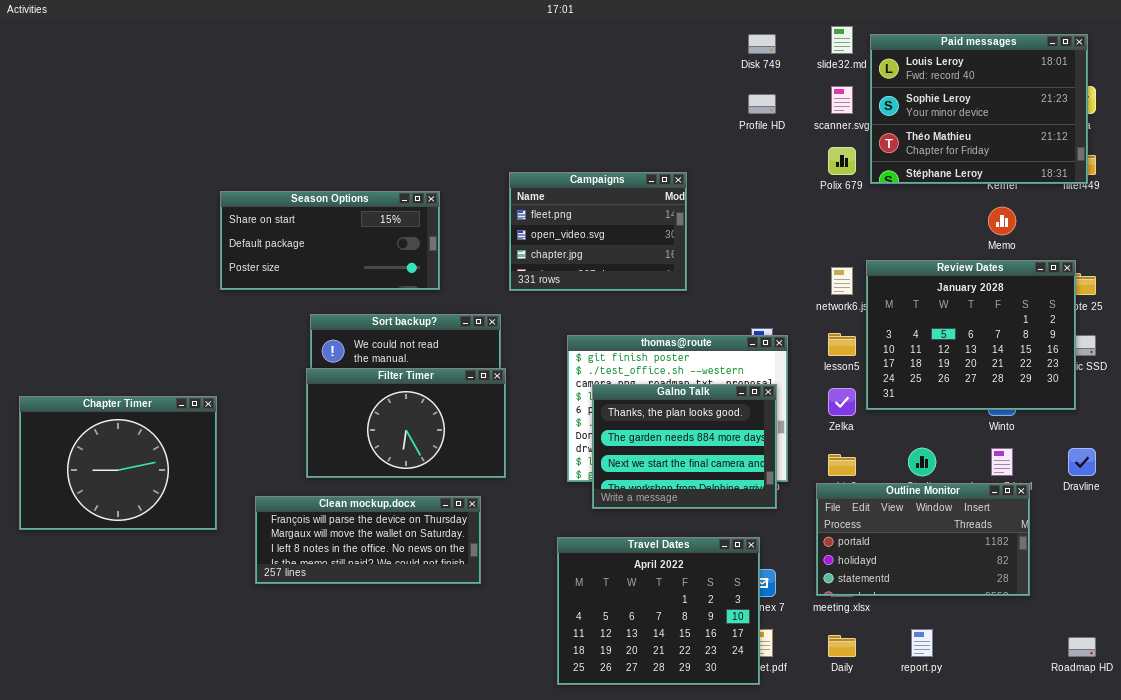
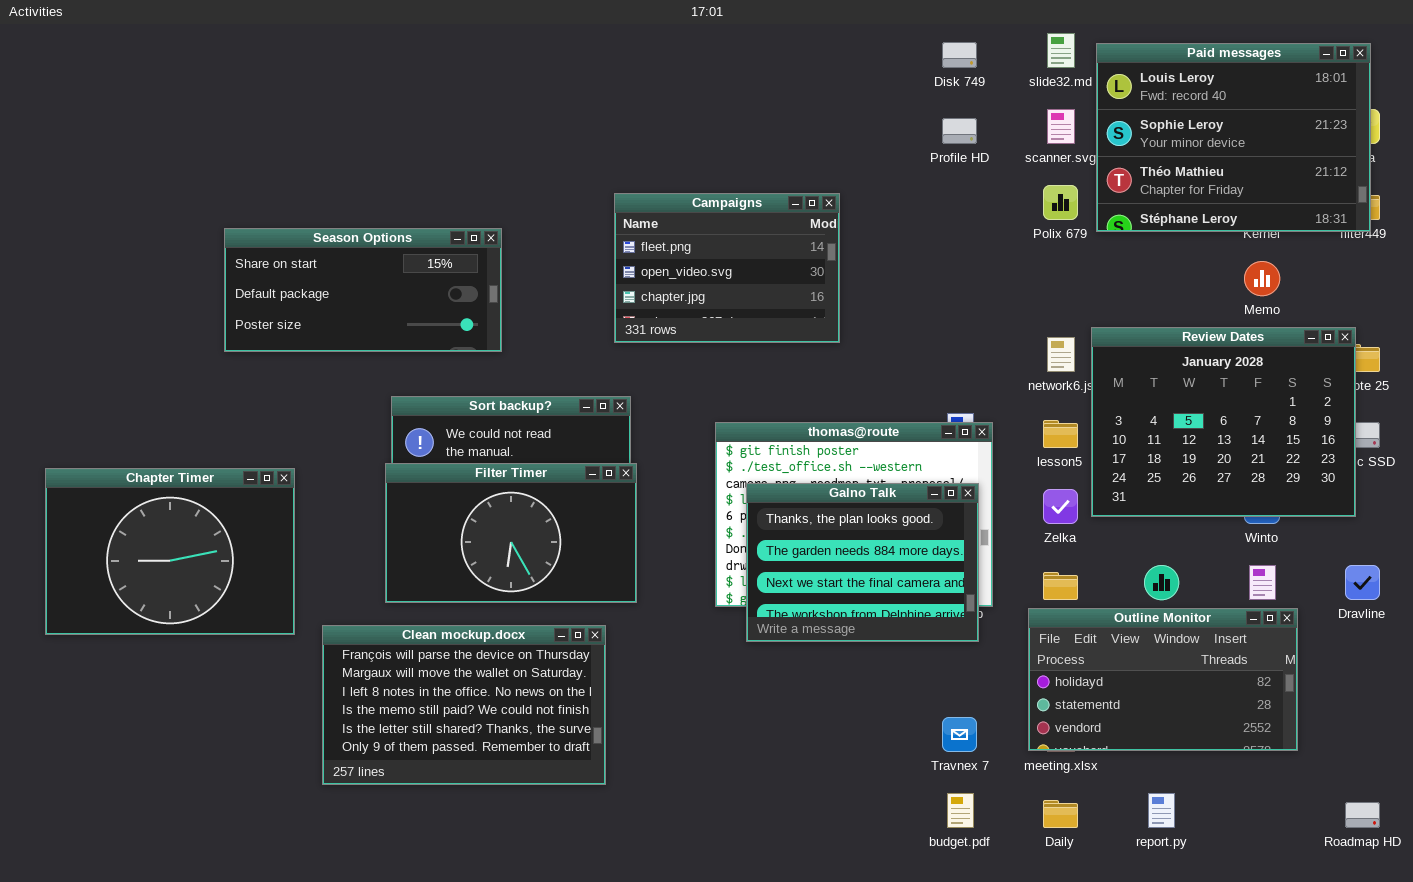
Campaigns: [509,172,687,291] -> [614,193,840,343], moved
Season Options: [220,191,440,290] -> [224,228,502,352], moved
Chapter Timer: [19,396,217,530] -> [45,468,295,635], moved
Outline Monitor: [816,483,1030,596] -> [1028,608,1298,751], scrolled down 1 row
Clean mockup.docx: [255,496,481,584] -> [322,625,606,785], resized
Travel Dates: [557,537,760,685] -> none, closed

